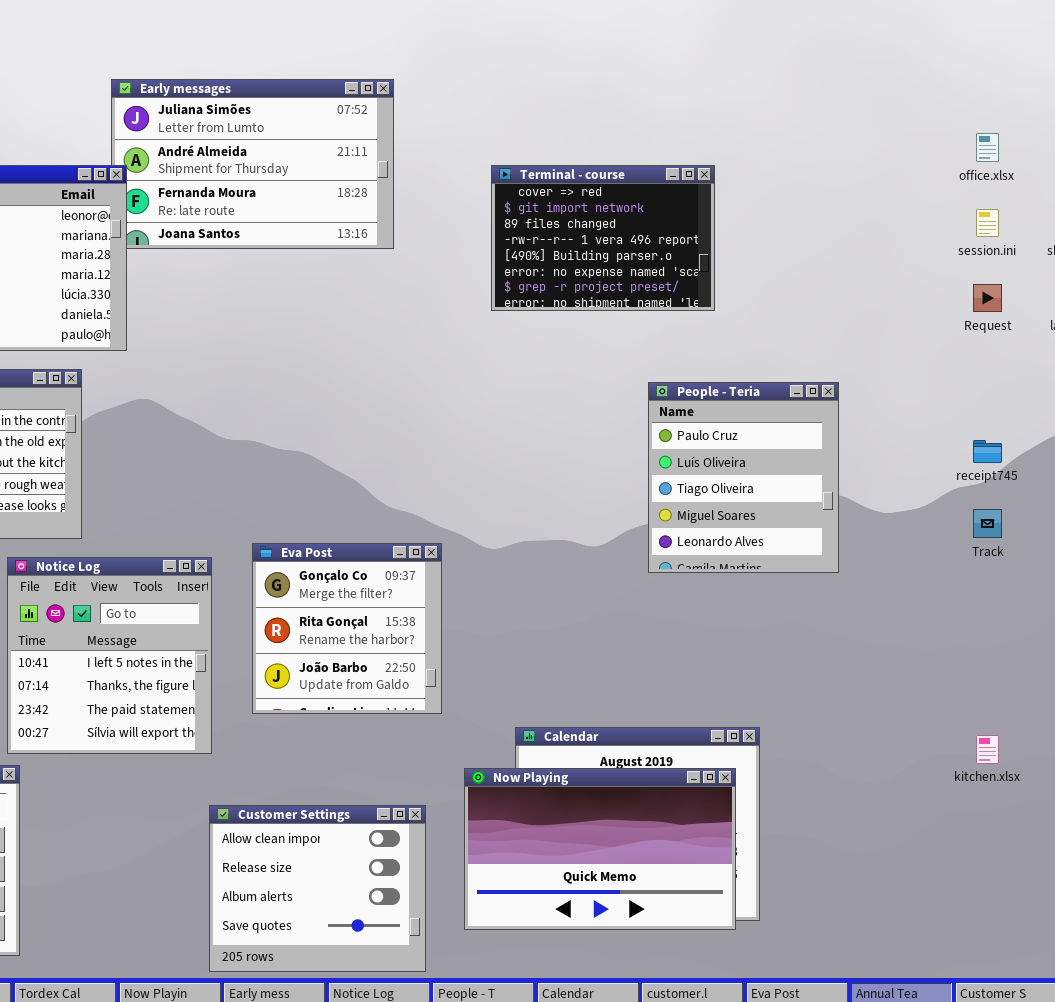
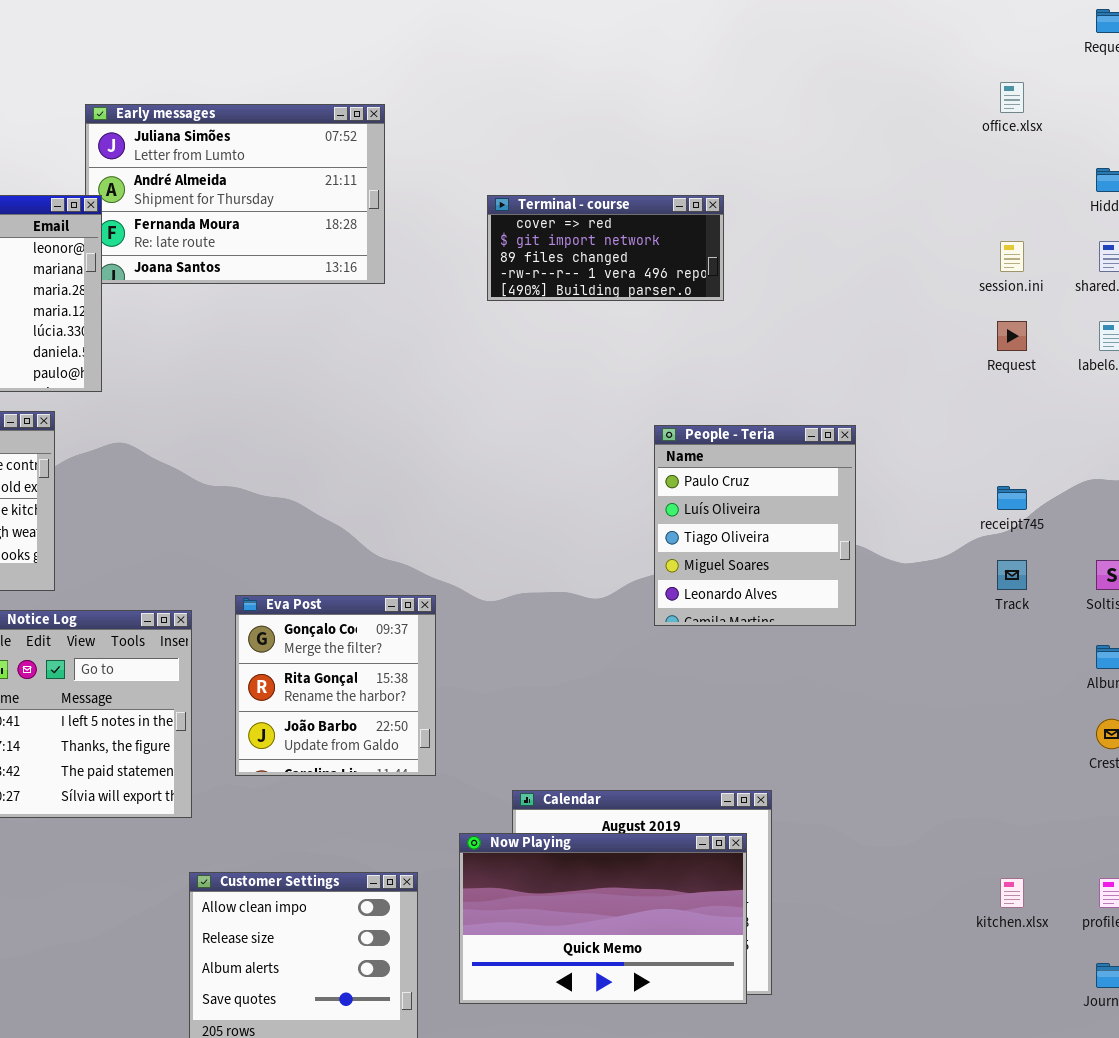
office.xlsx: [976,133,999,162] -> [1000,82,1024,113], moved
Terminal - course: [491,165,715,311] -> [487,195,724,301], resized
kitchen.xlsx: [976,735,999,764] -> [1000,878,1024,908], moved

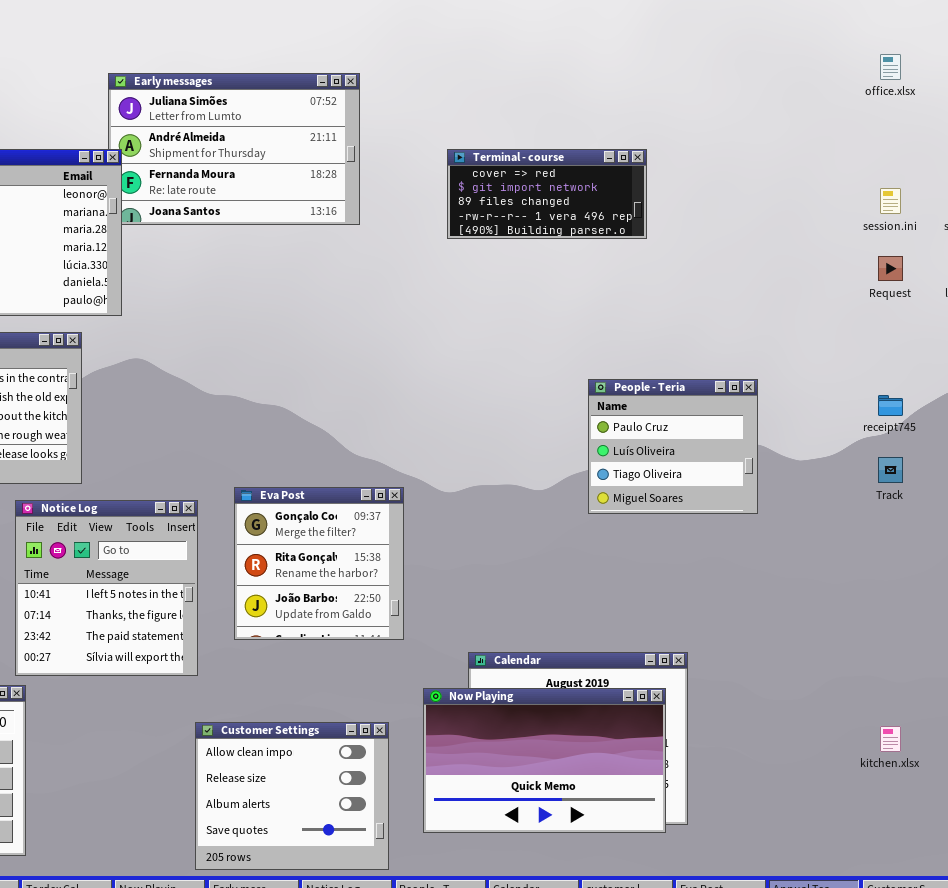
People - Teria: [654,425,856,626] -> [588,379,758,514], resized

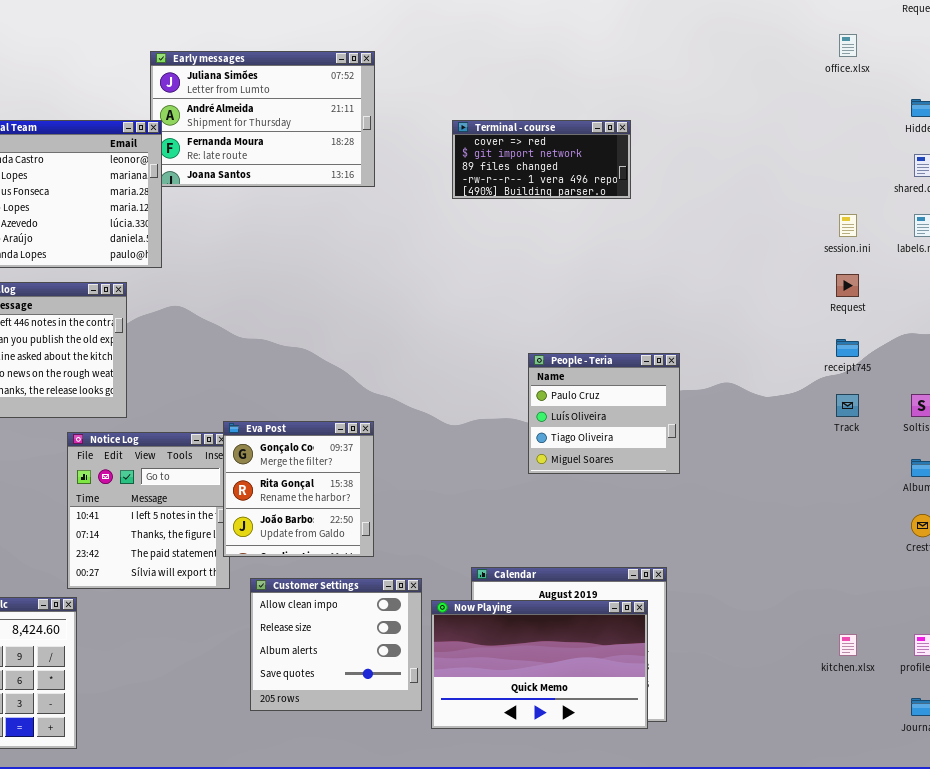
session.ini: [880,188,901,214] -> [839,214,857,237], moved
Request: [878,256,903,281] -> [836,274,859,297], moved
People - Teria: [588,379,758,514] -> [528,353,680,474], moved
Eva Post: [234,487,404,640] -> [223,421,374,557], moved
Customer Settings: [195,722,389,870] -> [250,578,422,711], moved

